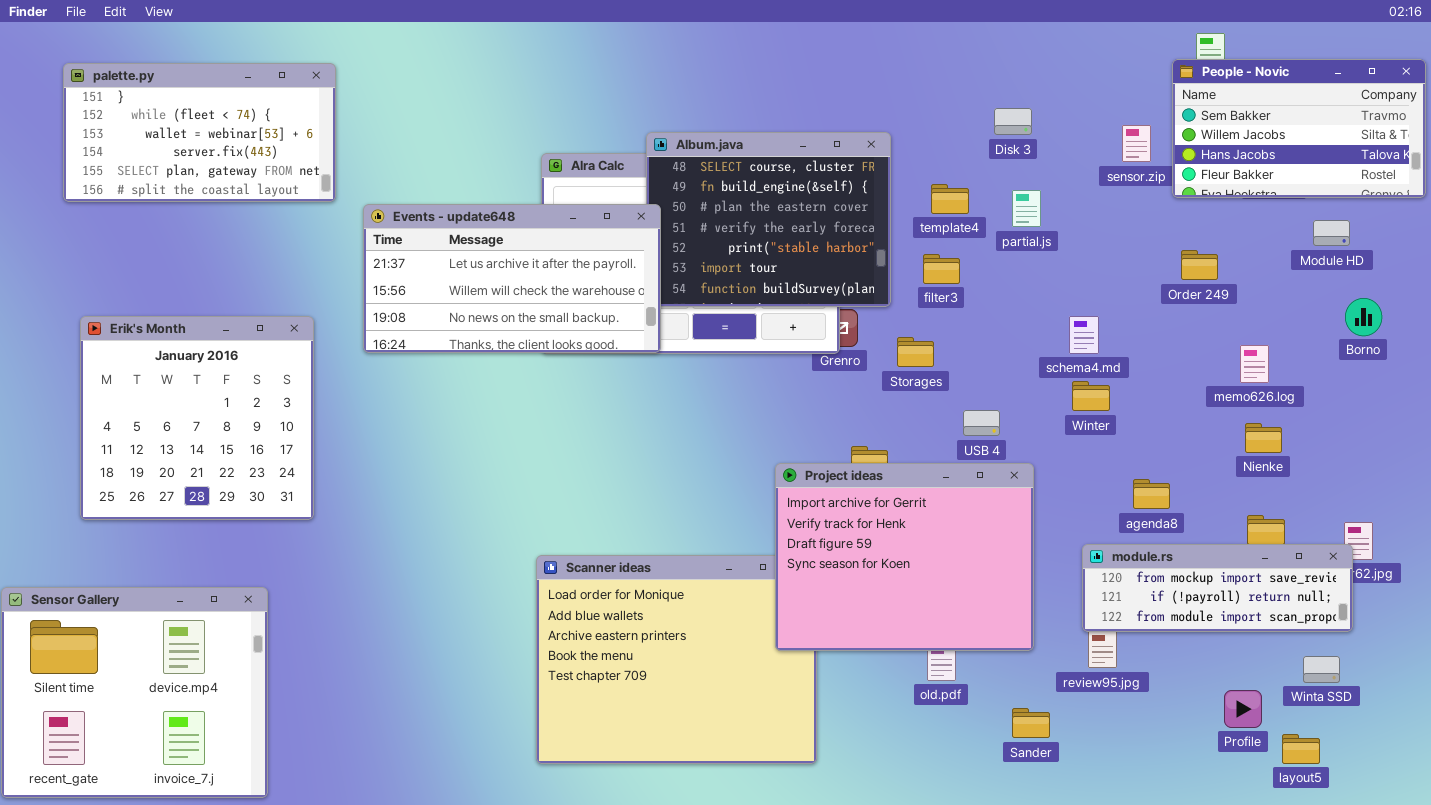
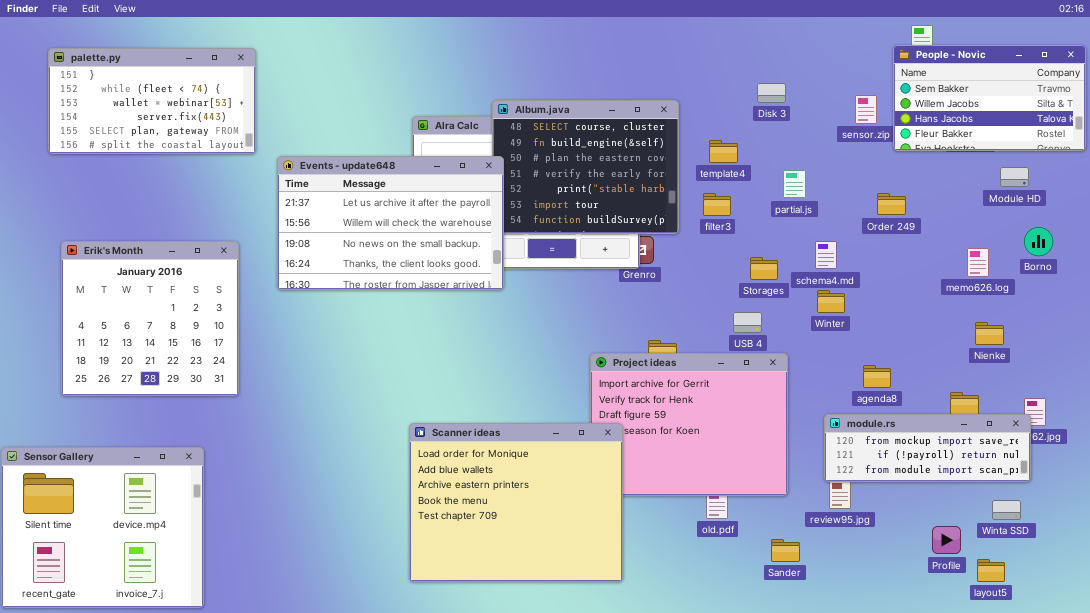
partial.js: [1012,190,1041,227] -> [783,170,806,198], moved
Events - update648: [363,204,661,353] -> [277,156,504,290], resized
Order 249: [1181,250,1218,280] -> [877,193,906,215], moved
Storages: [897,337,934,367] -> [750,257,778,280], moved
memo626.log: [1240,345,1269,383] -> [967,248,989,277], moved
Nienke: [1245,423,1282,453] -> [975,322,1004,345], moved
Scanner ideas: [536,555,817,764] -> [409,423,623,582], raised

